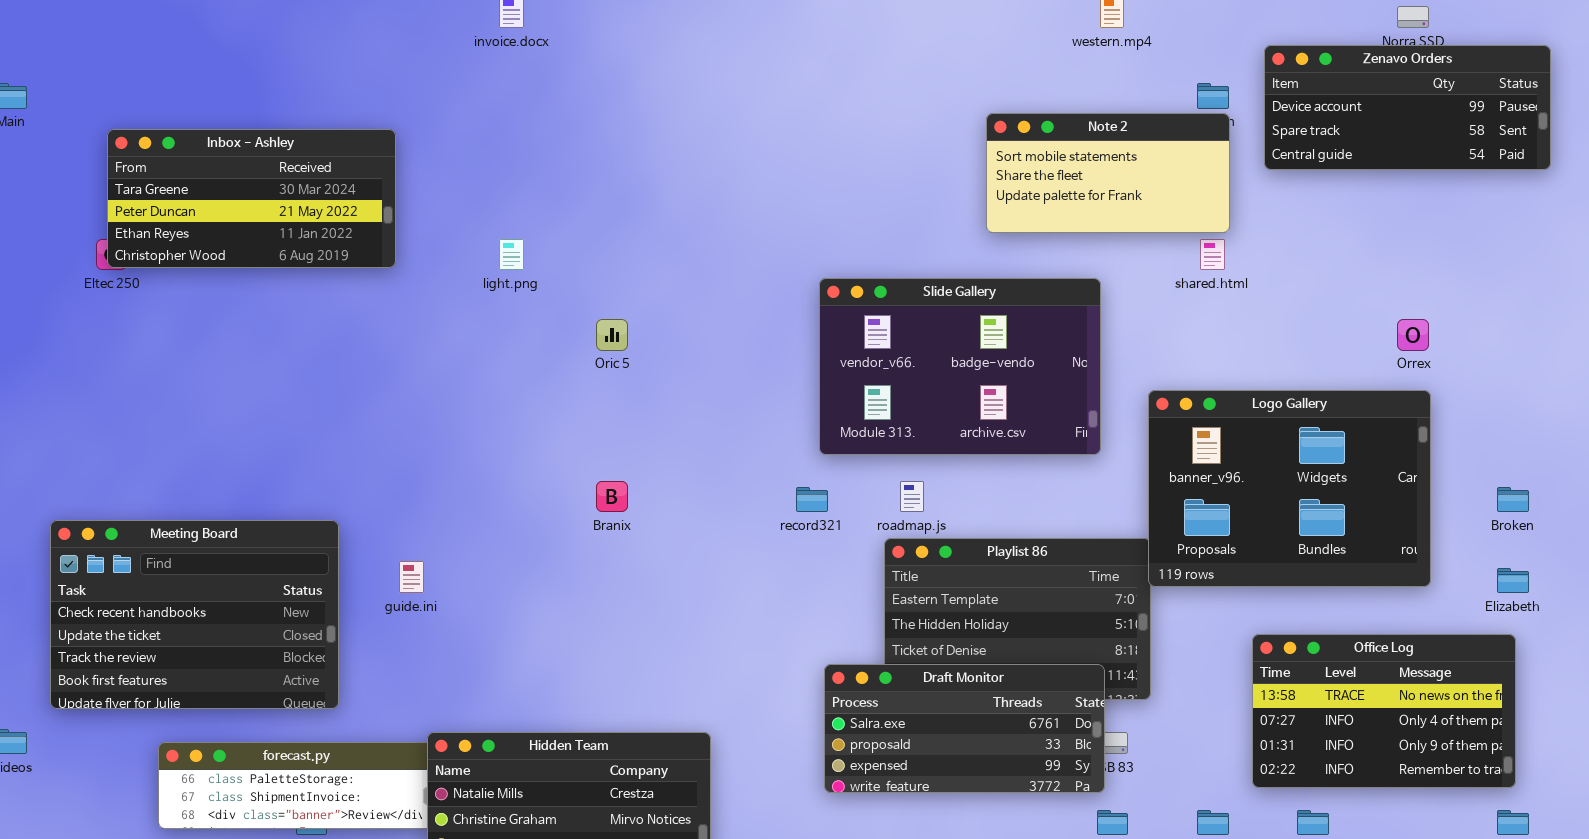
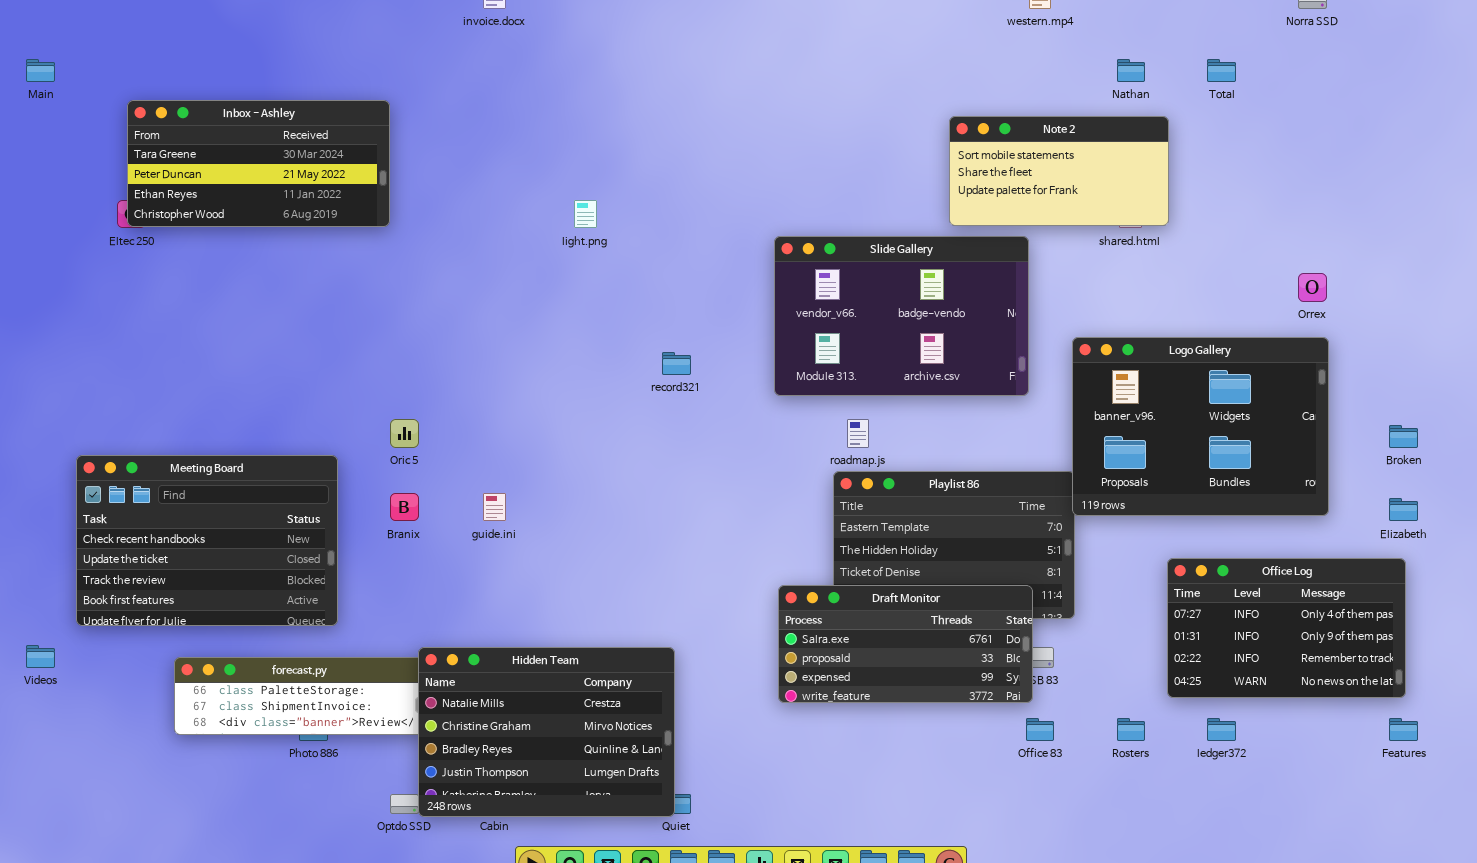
Zenavo Orders: [1264,45,1551,170] -> none, closed
Note 2: [986,113,1230,233] -> [949,116,1169,226], moved
light.png: [499,239,524,270] -> [574,200,597,228], moved
Oric 5: [596,319,628,351] -> [390,419,419,448], moved
Branix: [596,481,628,512] -> [390,493,419,521], moved
record321: [796,487,828,512] -> [662,352,691,375], moved
guide.ini: [399,561,424,593] -> [483,493,506,521], moved
Office Log: [1252,634,1516,788] -> [1167,558,1406,698], scrolled down 1 row

